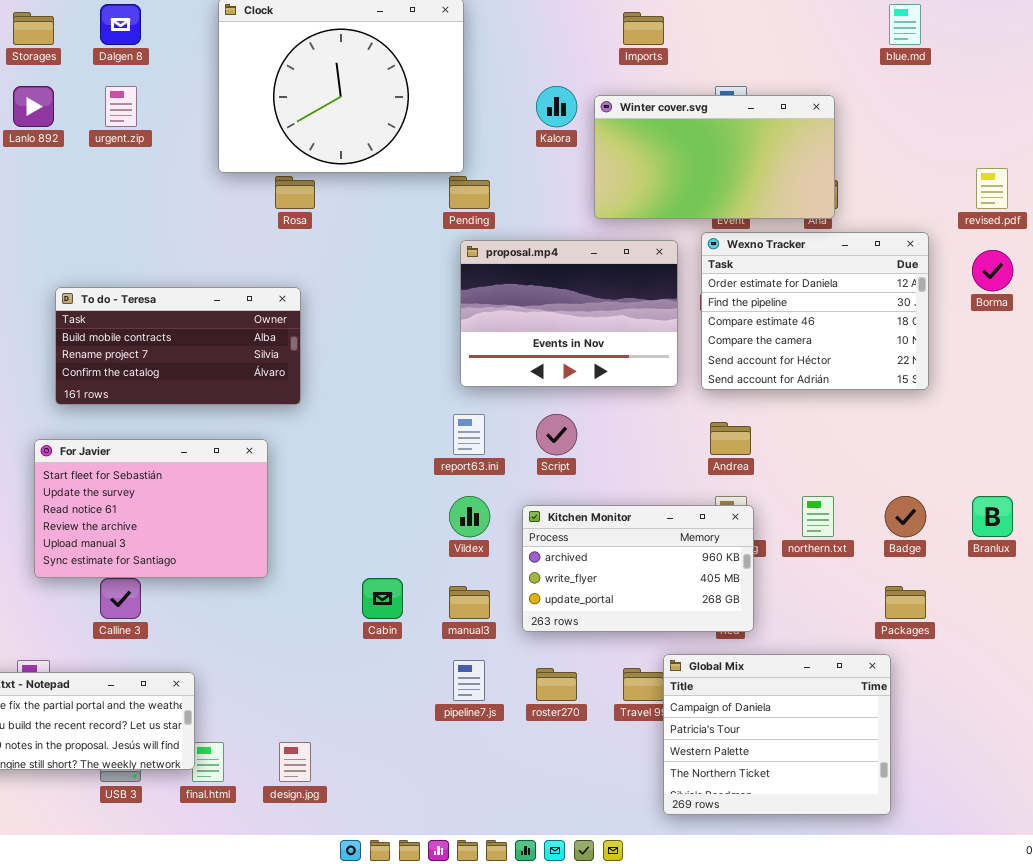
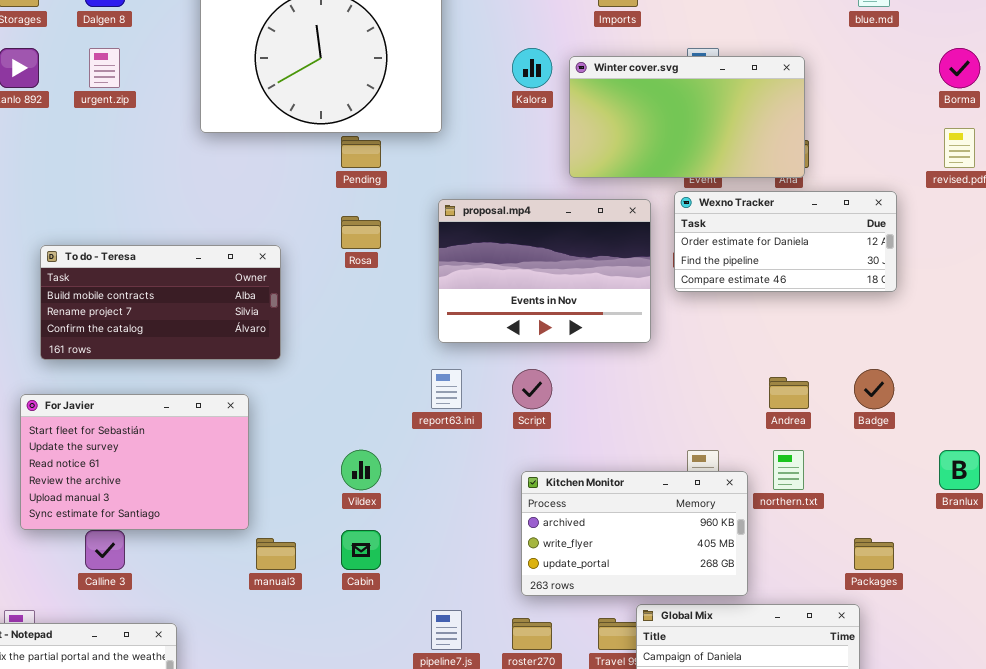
Rosa: [275,176,315,209] -> [341,216,381,249], moved
Pending: [449,176,490,209] -> [341,136,381,168], moved
Wexno Tracker: [701,232,929,390] -> [674,191,897,292], resized
Borma: [972,250,1013,291] -> [939,48,980,88], moved
Andrea: [710,422,751,455] -> [769,377,809,409], moved
Vildex: [449,496,490,537] -> [341,450,381,490], moved
Badge: [885,496,926,537] -> [854,369,894,409], moved
Kitchen Monitor: [522,505,754,632] -> [521,471,748,596], moved
manual3: [449,586,490,619] -> [256,538,296,570], moved

